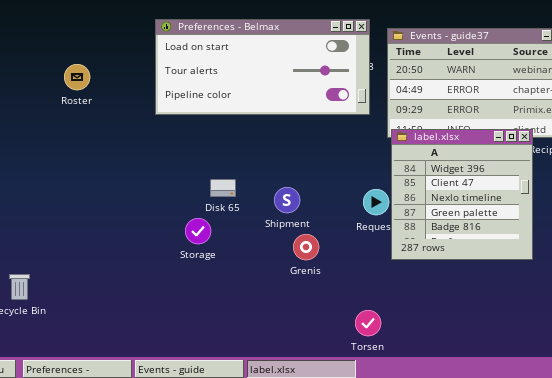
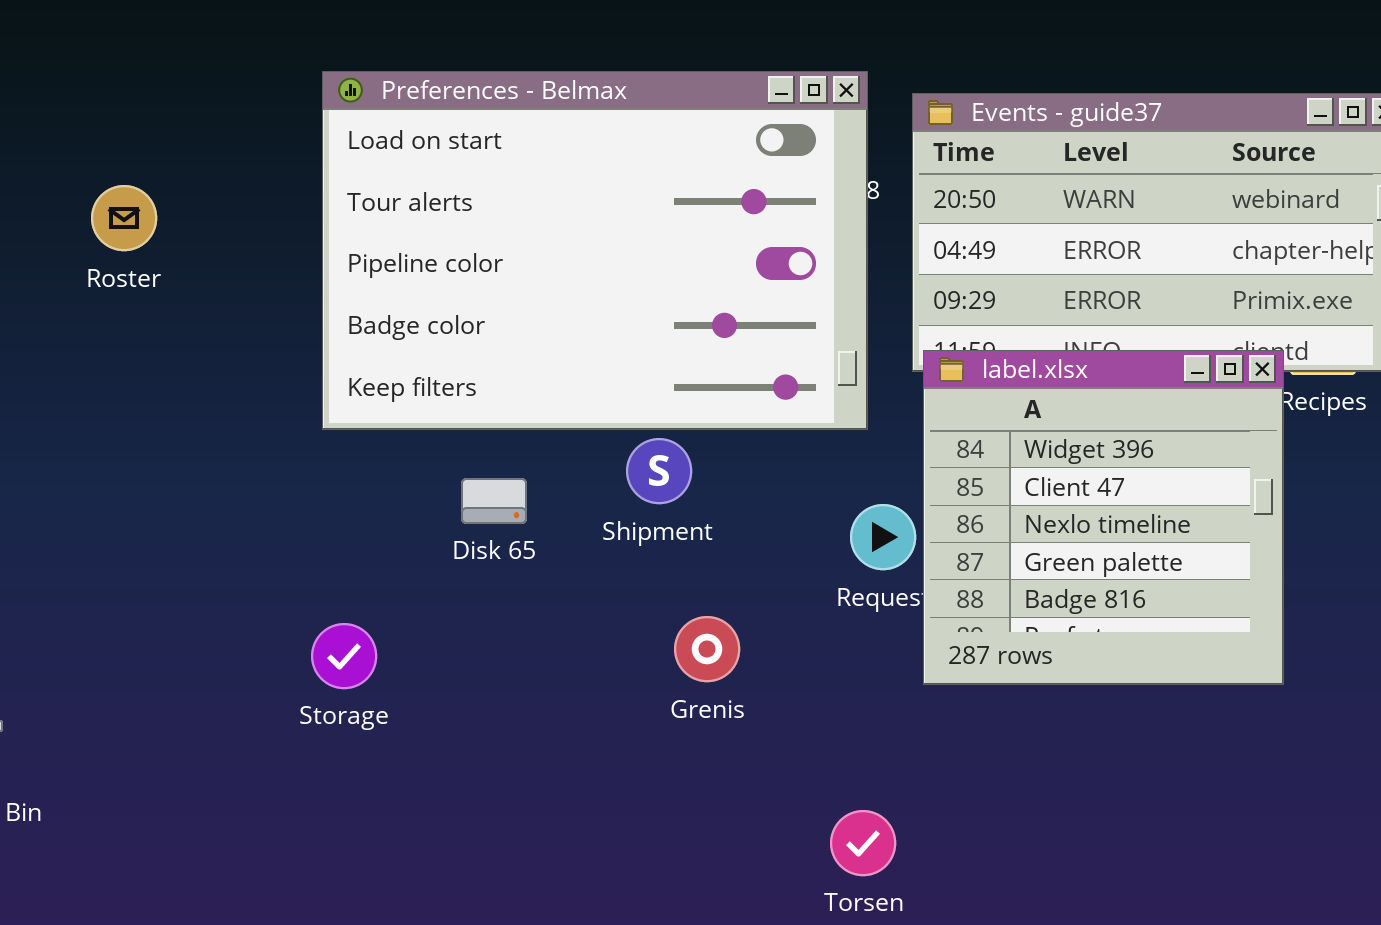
Preferences - Belmax: [155,19,370,115] -> [322,71,868,430], resized
Shipment: [274,187,300,213] -> [626,438,692,504], moved
Storage: [185,218,211,244] -> [311,623,377,689], moved

